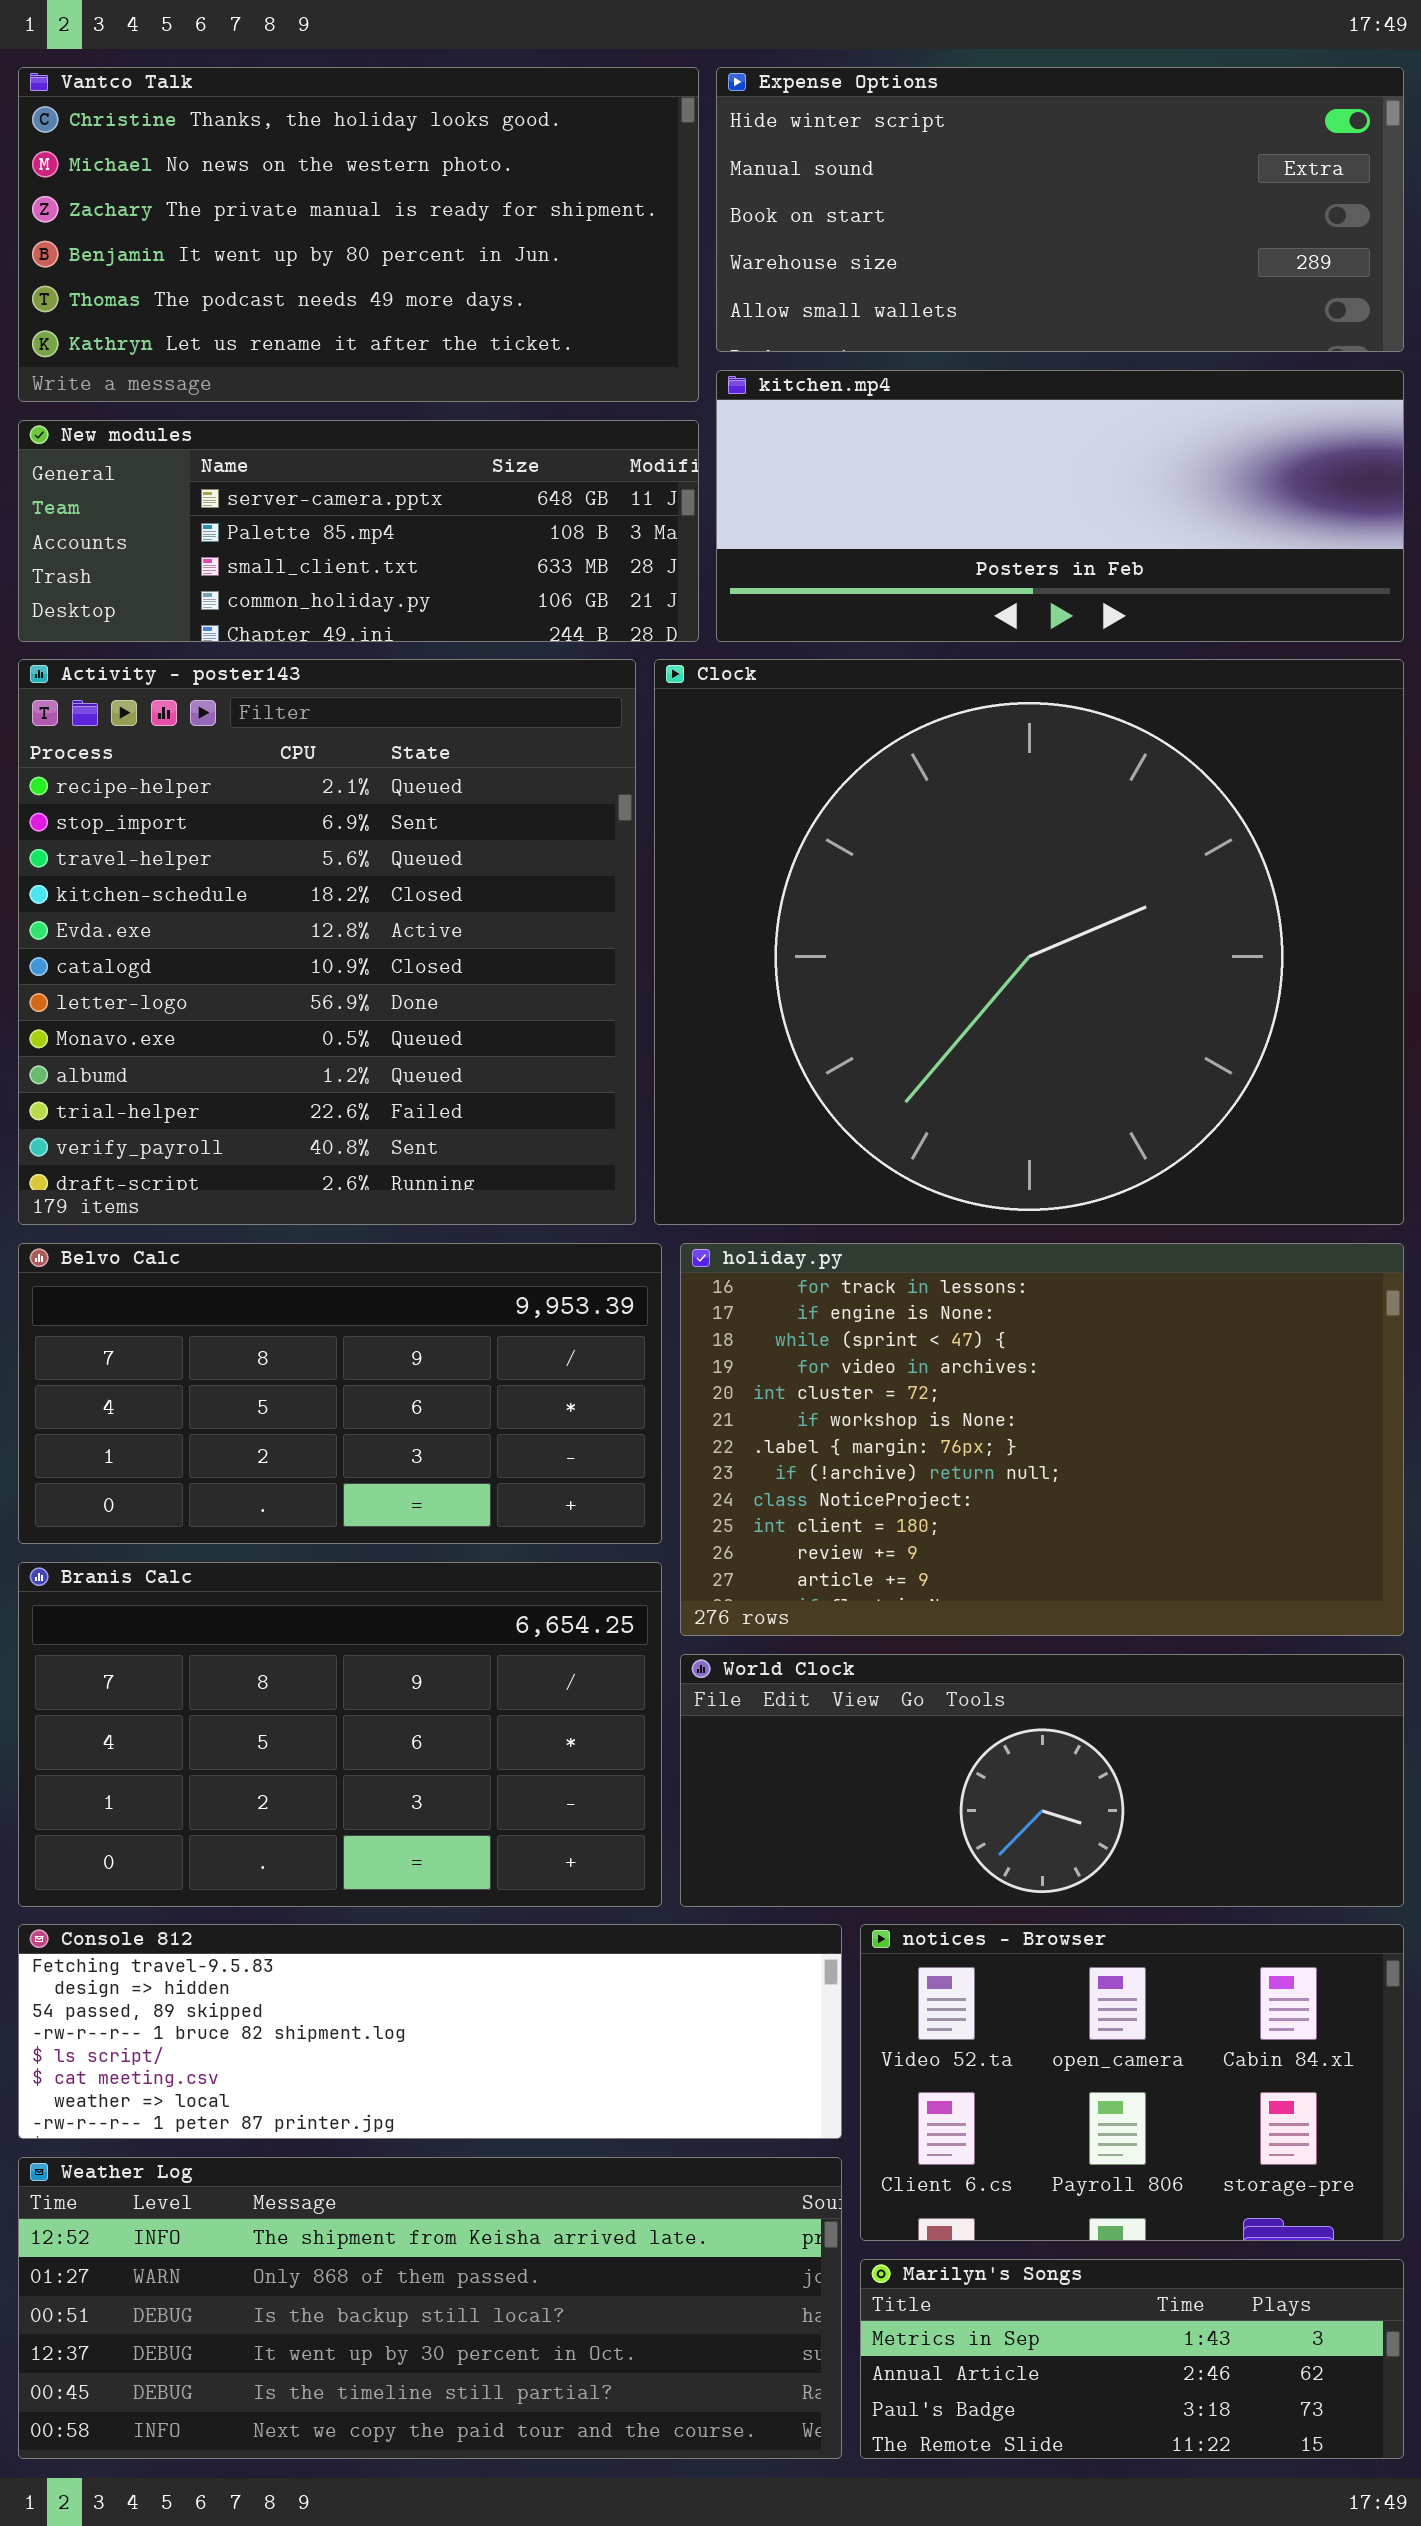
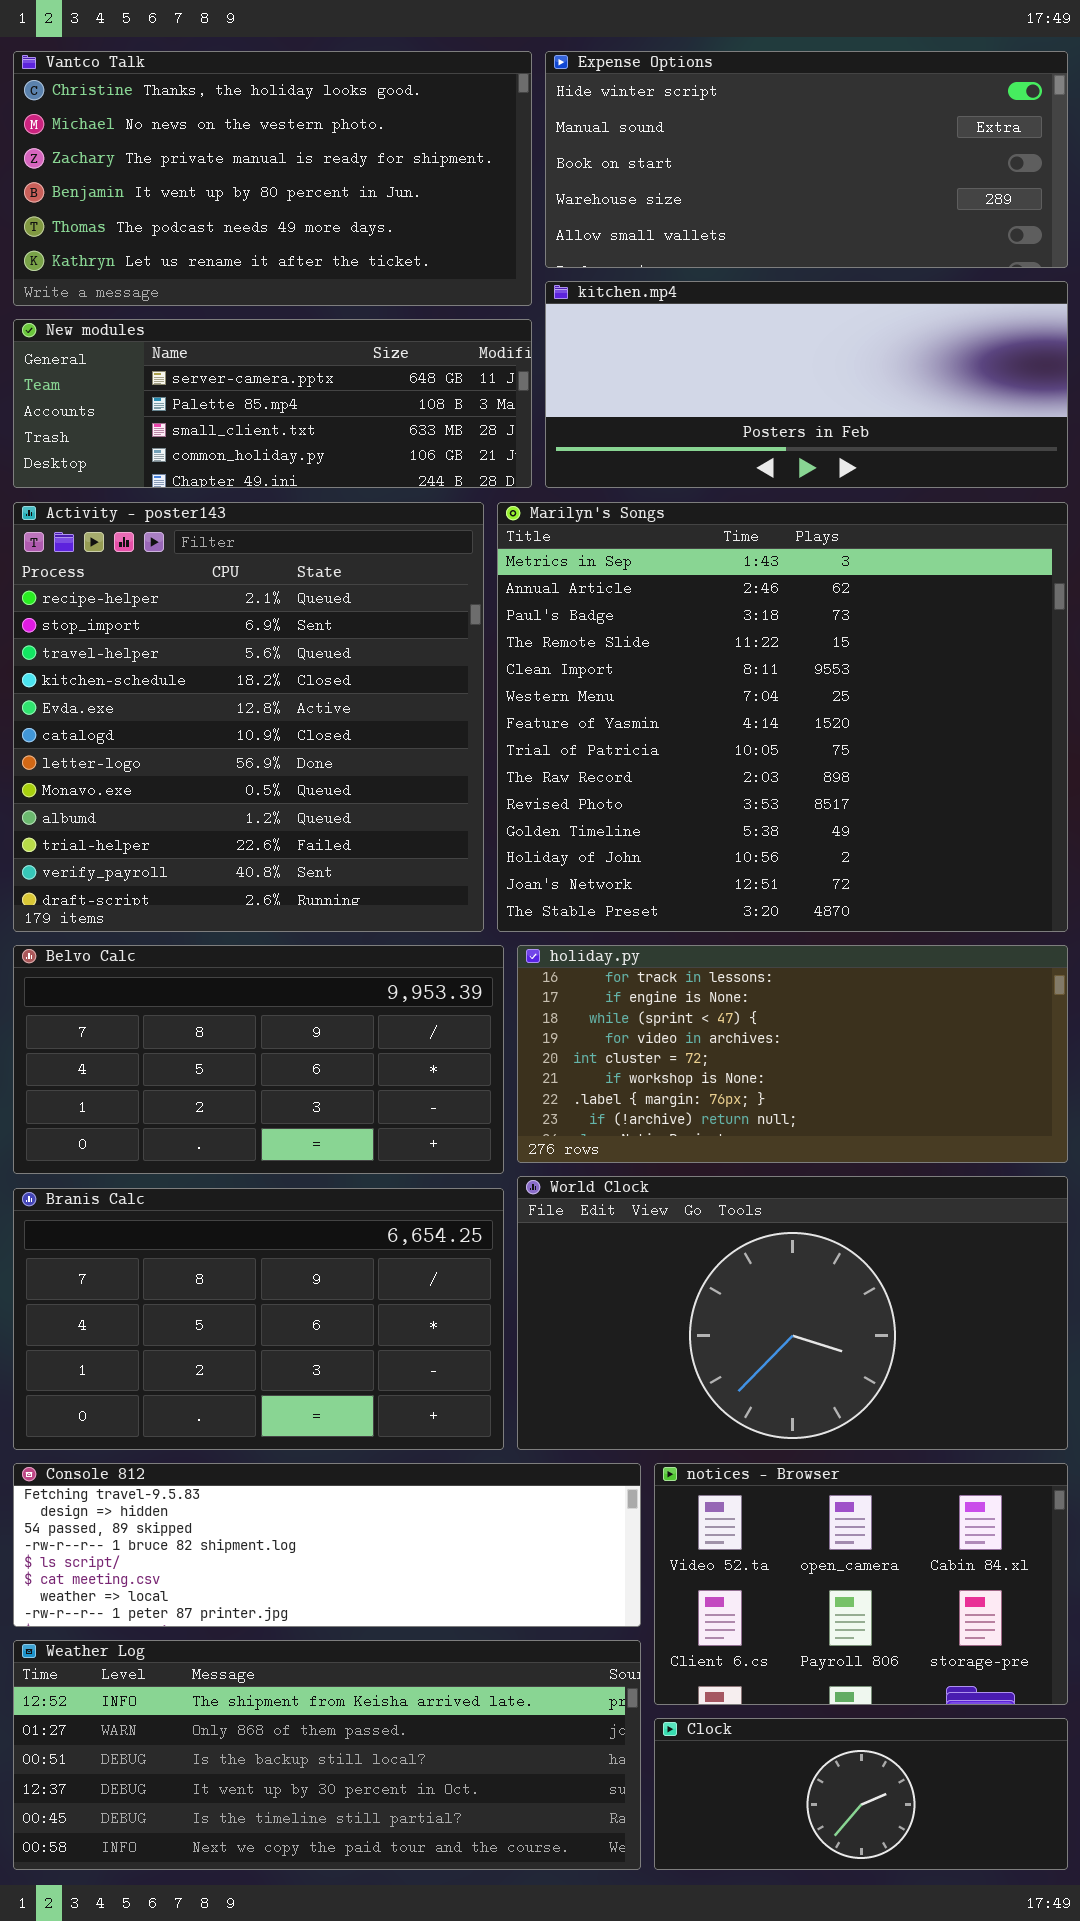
Clock: [654,659,1404,1225] -> [654,1718,1068,1870], moved, resized
holiday.py: [680,1243,1404,1636] -> [517,945,1068,1163], resized
World Clock: [680,1654,1404,1907] -> [517,1176,1068,1450], resized
Marilyn's Songs: [860,2259,1404,2459] -> [497,502,1068,932], moved, resized

